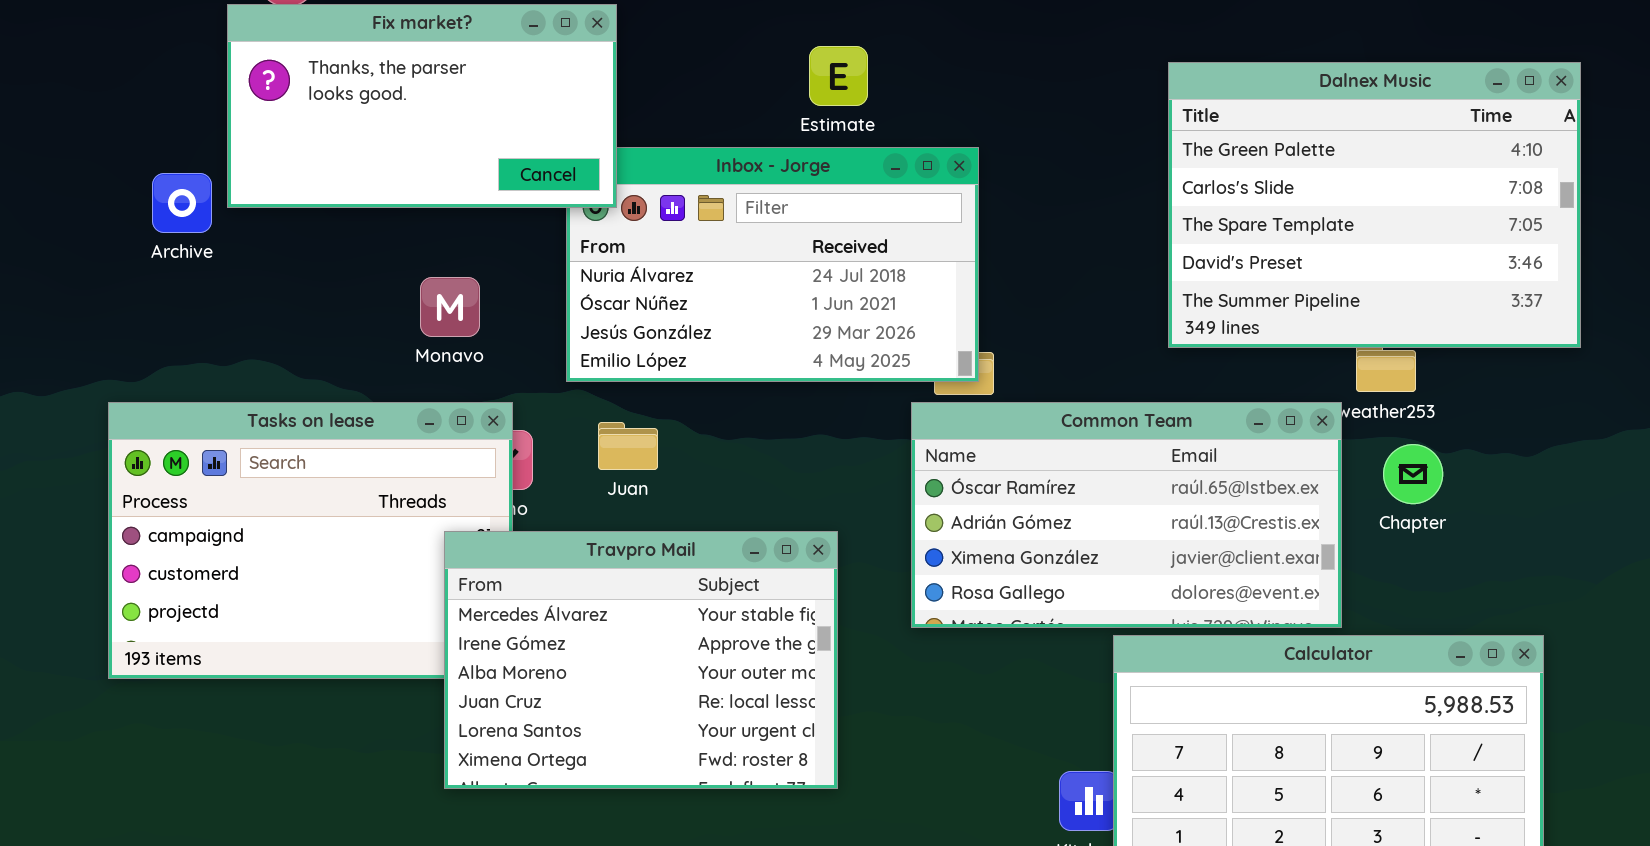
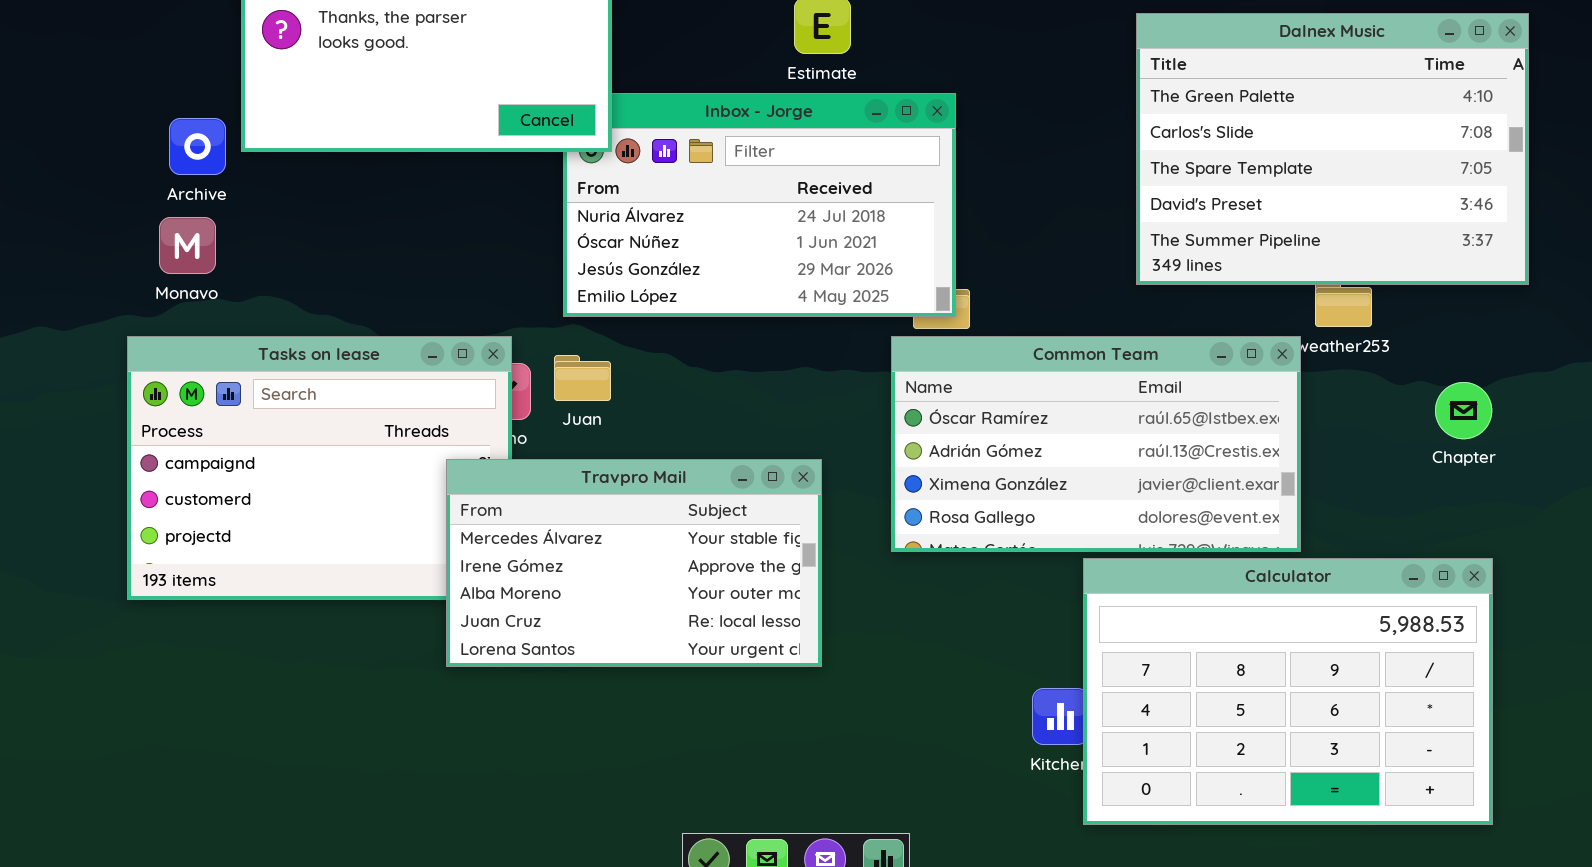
Monavo: [420,277,480,337] -> [159,217,216,274], moved
Juan: [598,422,658,470] -> [554,355,611,401], moved
Chapter: [1383,444,1443,504] -> [1435,382,1492,439], moved
Travpro Mail: [444,531,838,789] -> [446,459,822,667], resized

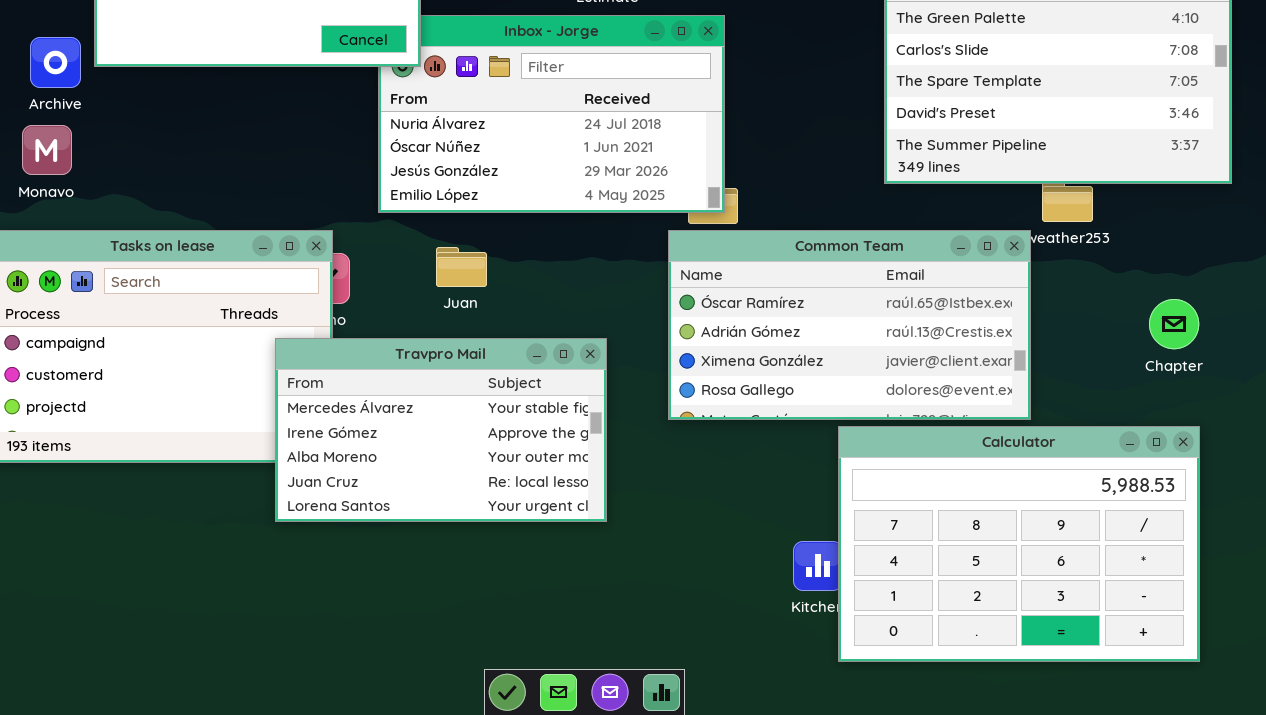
Juan: [554,355,611,401] -> [436,247,487,287], moved
Chapter: [1435,382,1492,439] -> [1149,299,1199,349], moved

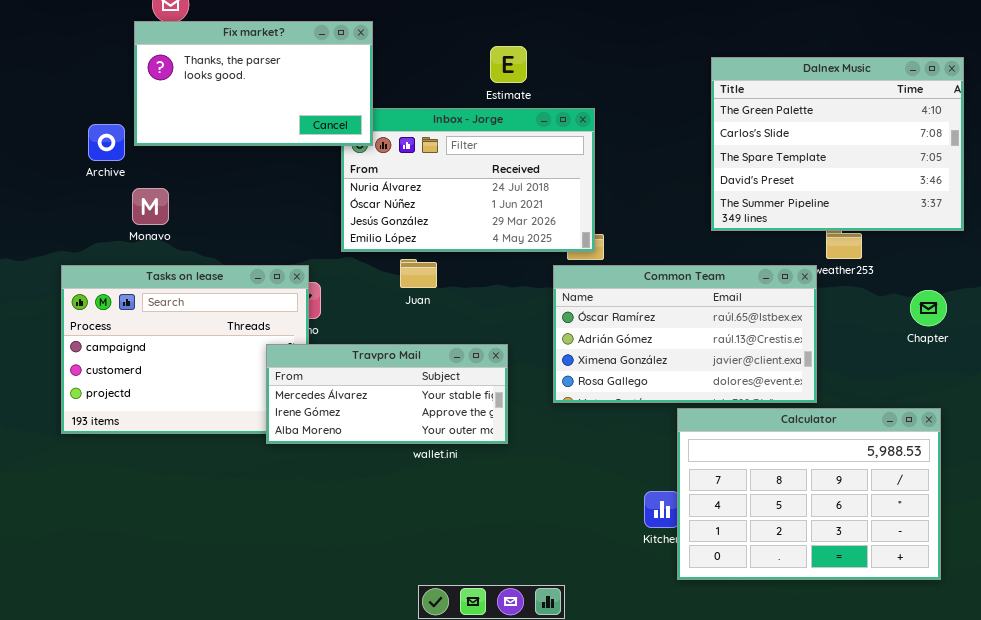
Monavo: [22,125,72,175] -> [132,188,169,225], moved
Juan: [436,247,487,287] -> [400,259,437,288], moved
Chapter: [1149,299,1199,349] -> [910,290,947,326], moved
Travpro Mail: [275,338,607,522] -> [266,344,508,444], resized

